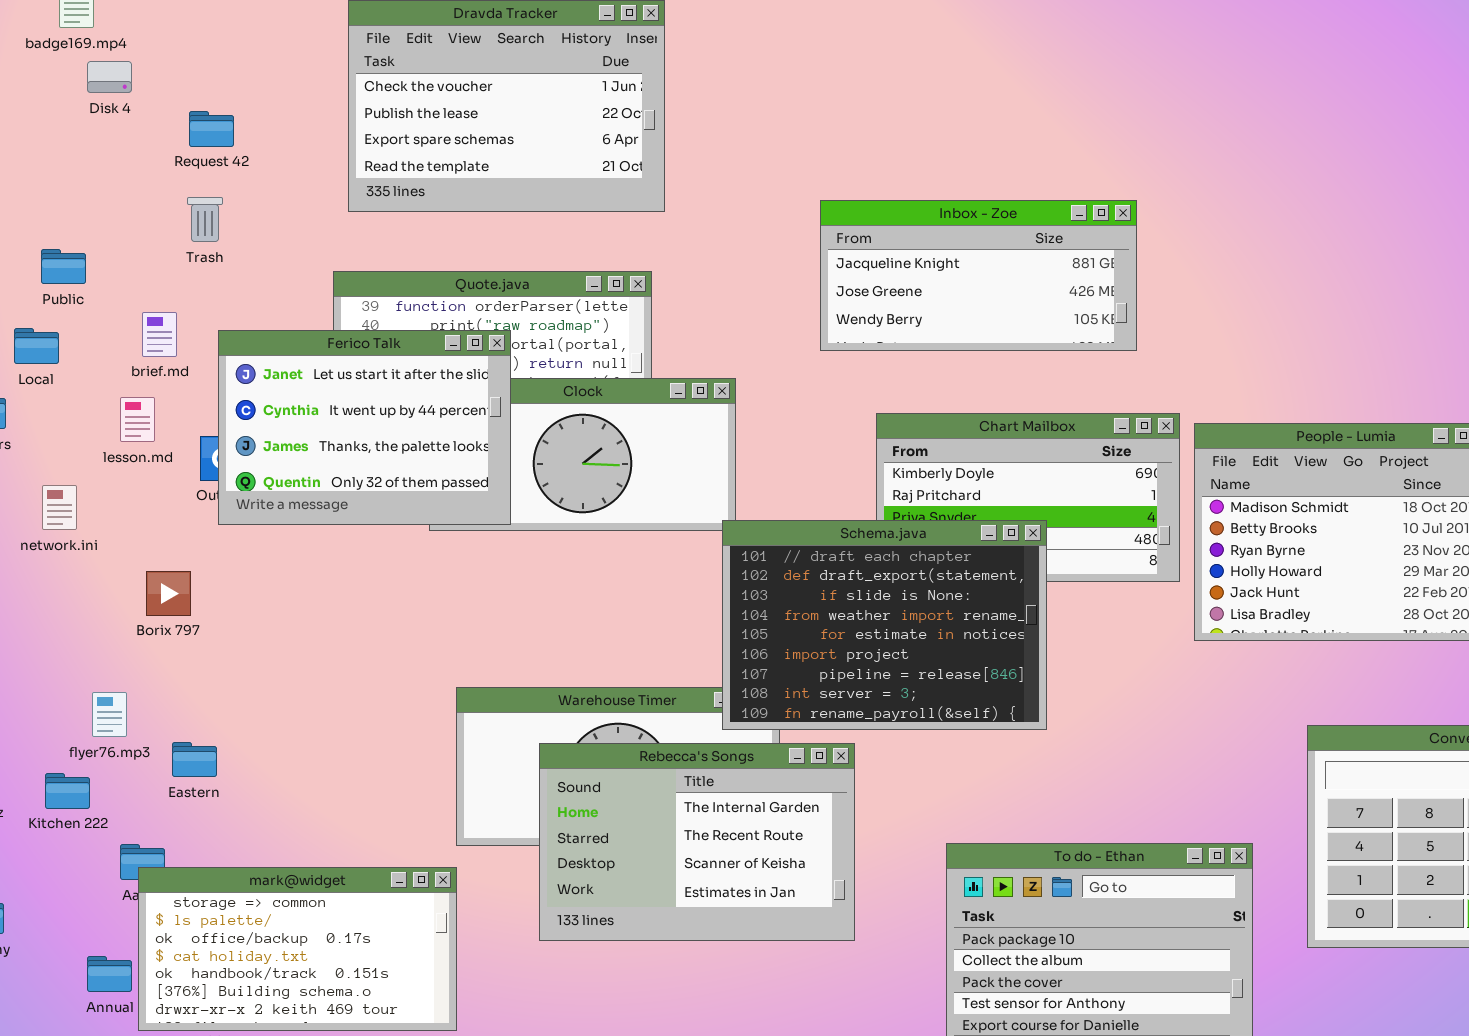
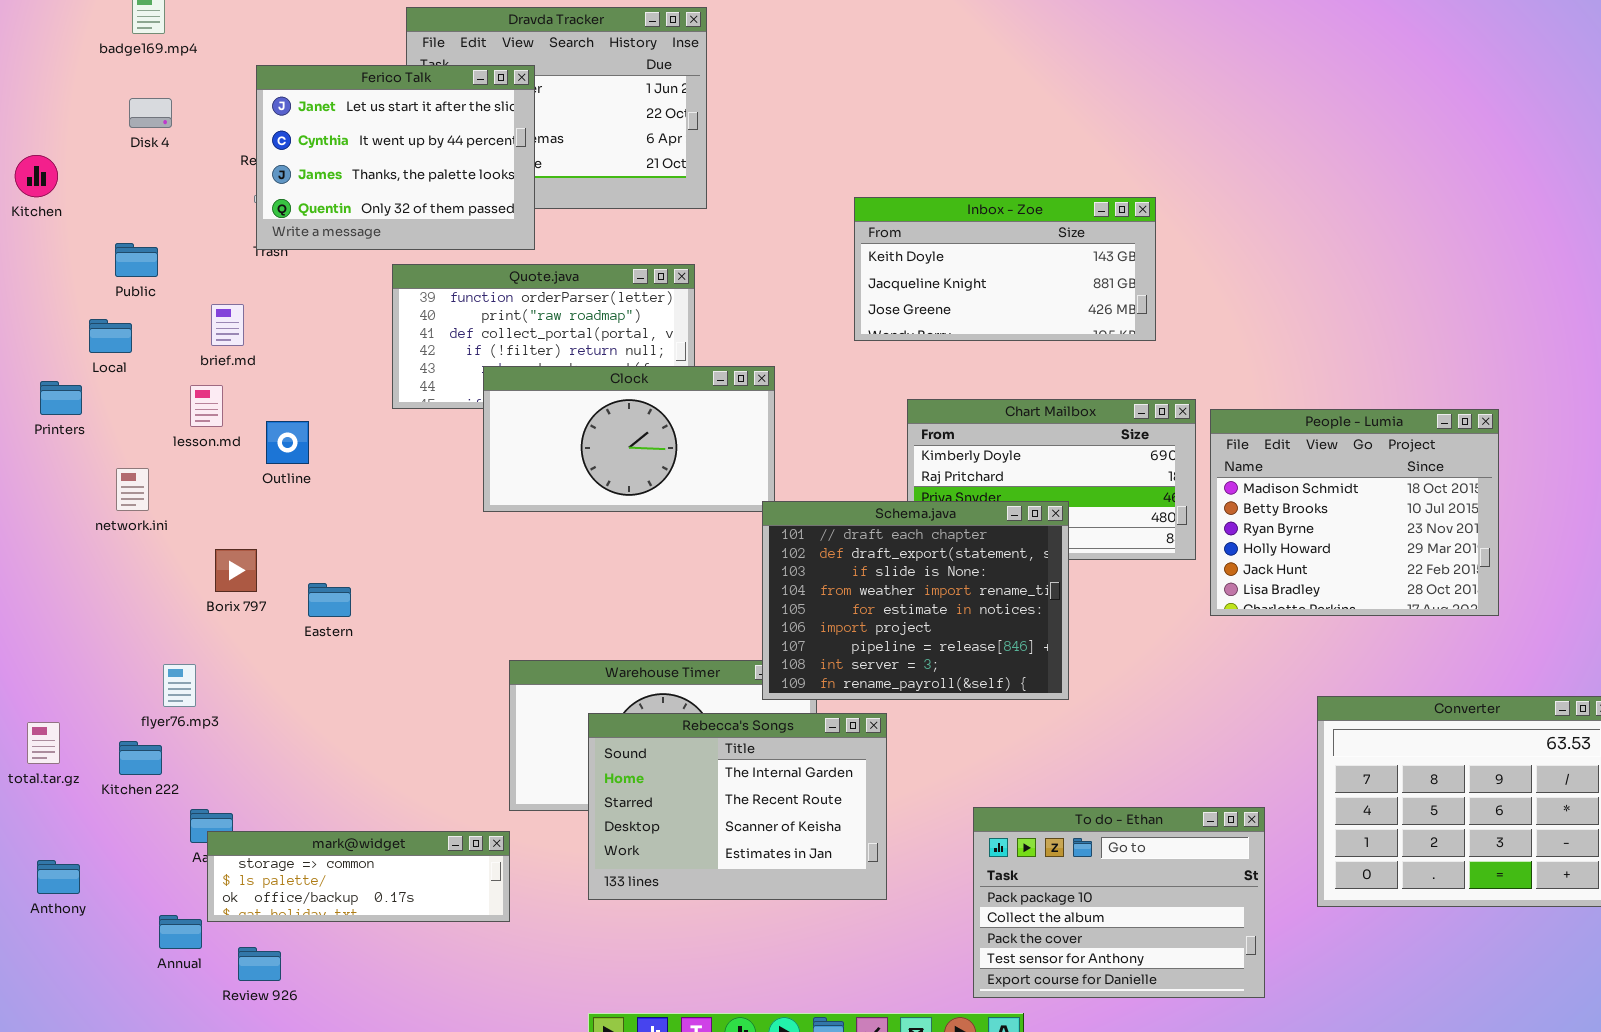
Disk 4: [87,61,132,93] -> [129,98,172,128], moved
Inbox - Zoe: [820,200,1137,351] -> [854,197,1156,341], scrolled up 1 row
Ferico Talk: [218,330,511,525] -> [256,65,535,250], moved
Eastern: [172,742,217,777] -> [308,583,351,617], moved
mark@widget: [138,867,457,1031] -> [207,831,510,922], resized

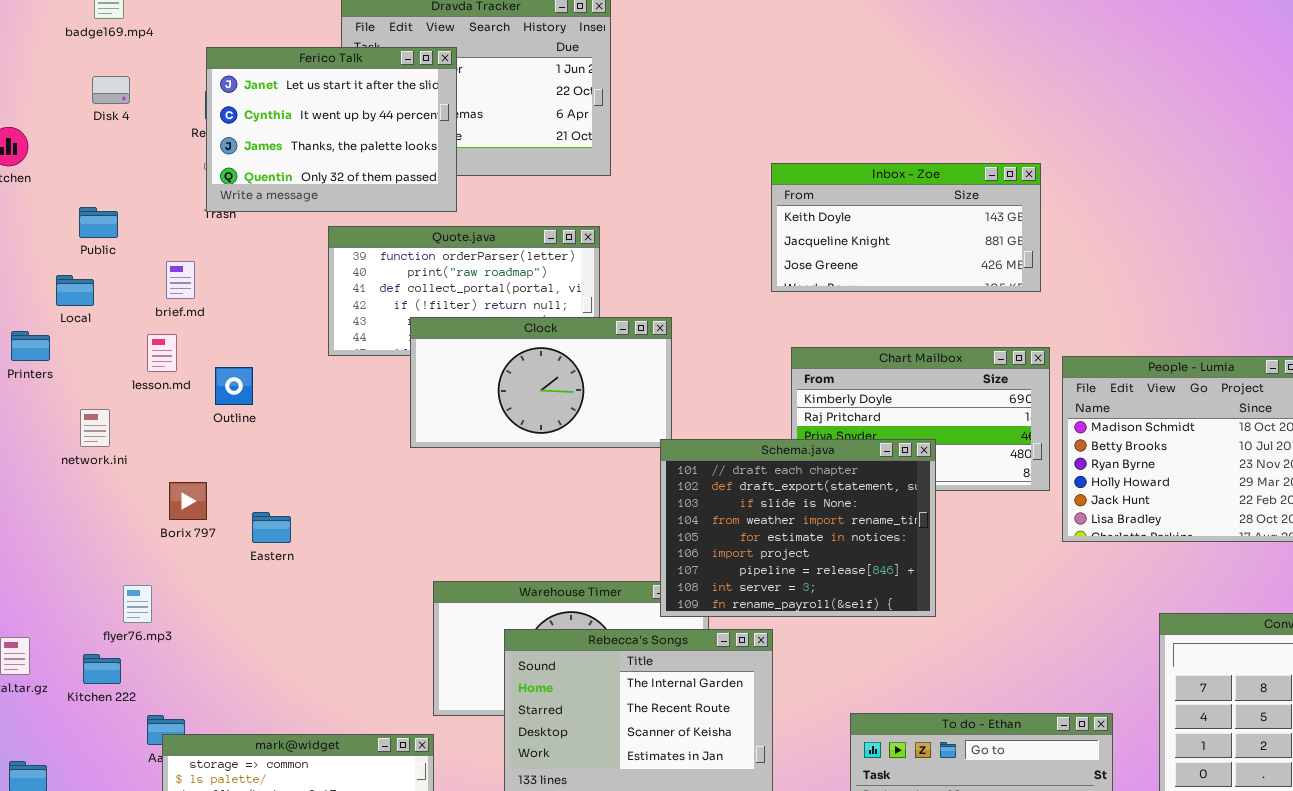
Inbox - Zoe: [854,197,1156,341] -> [771,163,1041,292], moved

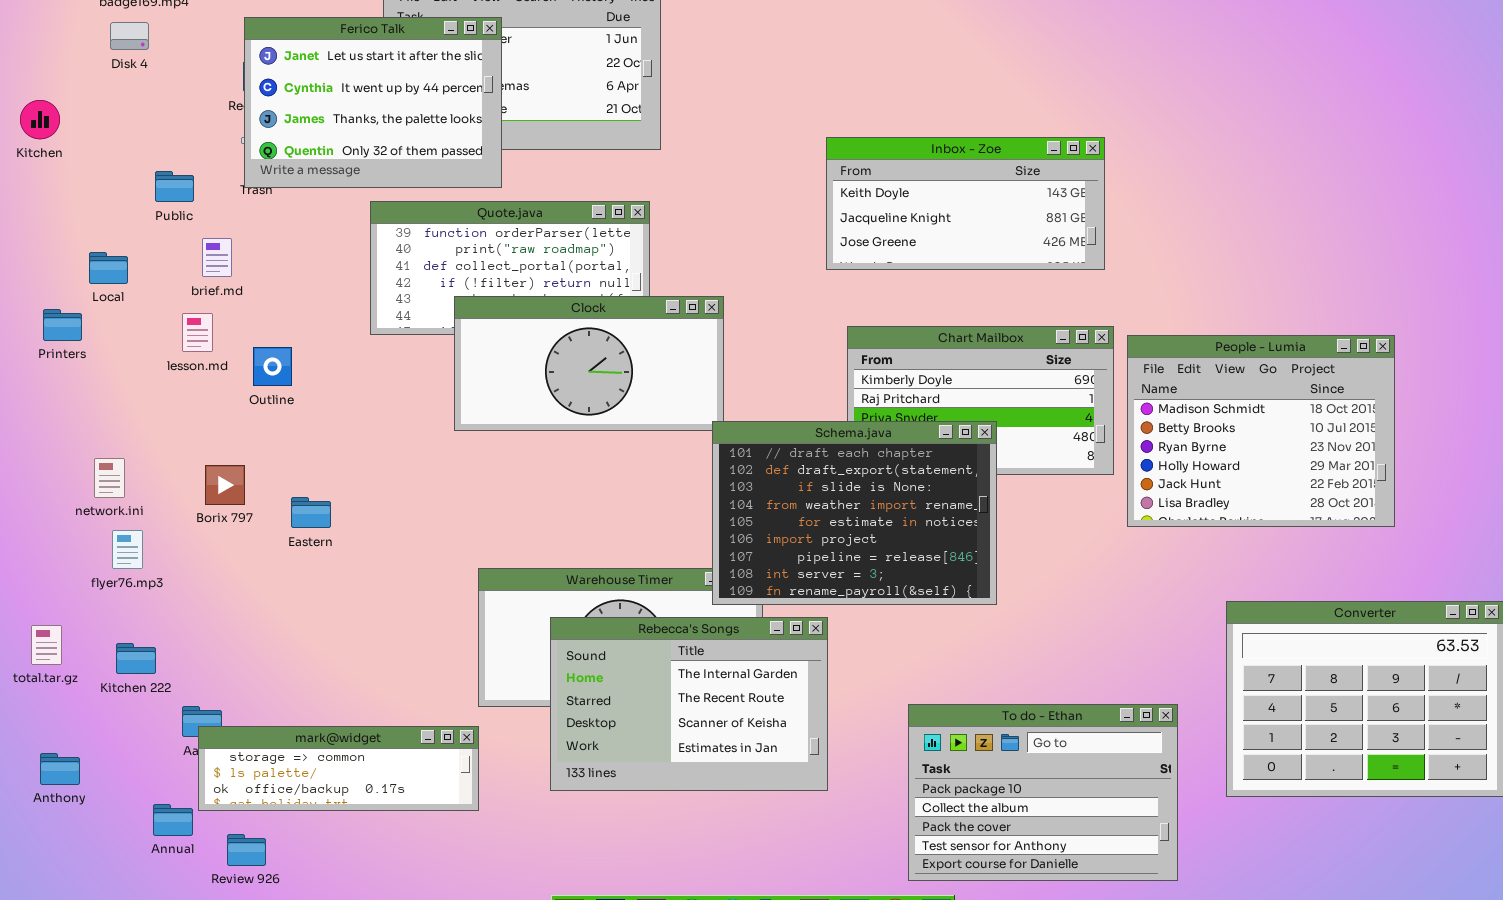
Disk 4: [92,76,130,104] -> [110,22,149,50], moved
Public: [79,207,118,238] -> [155,171,194,202], moved
network.ini: [80,409,110,447] -> [94,458,125,498], moved
flyer76.mp3: [123,585,152,623] -> [112,530,143,569], moved

